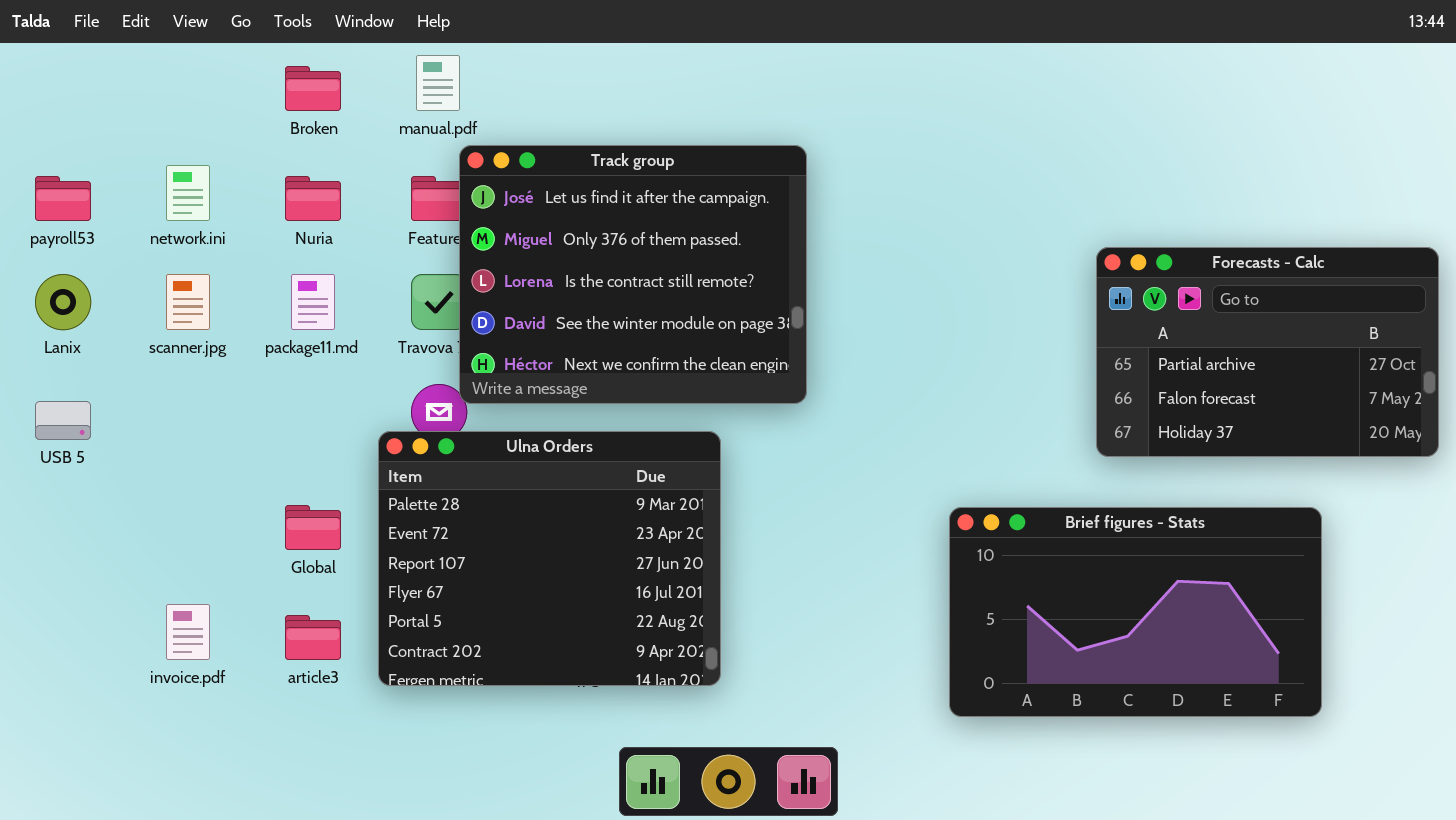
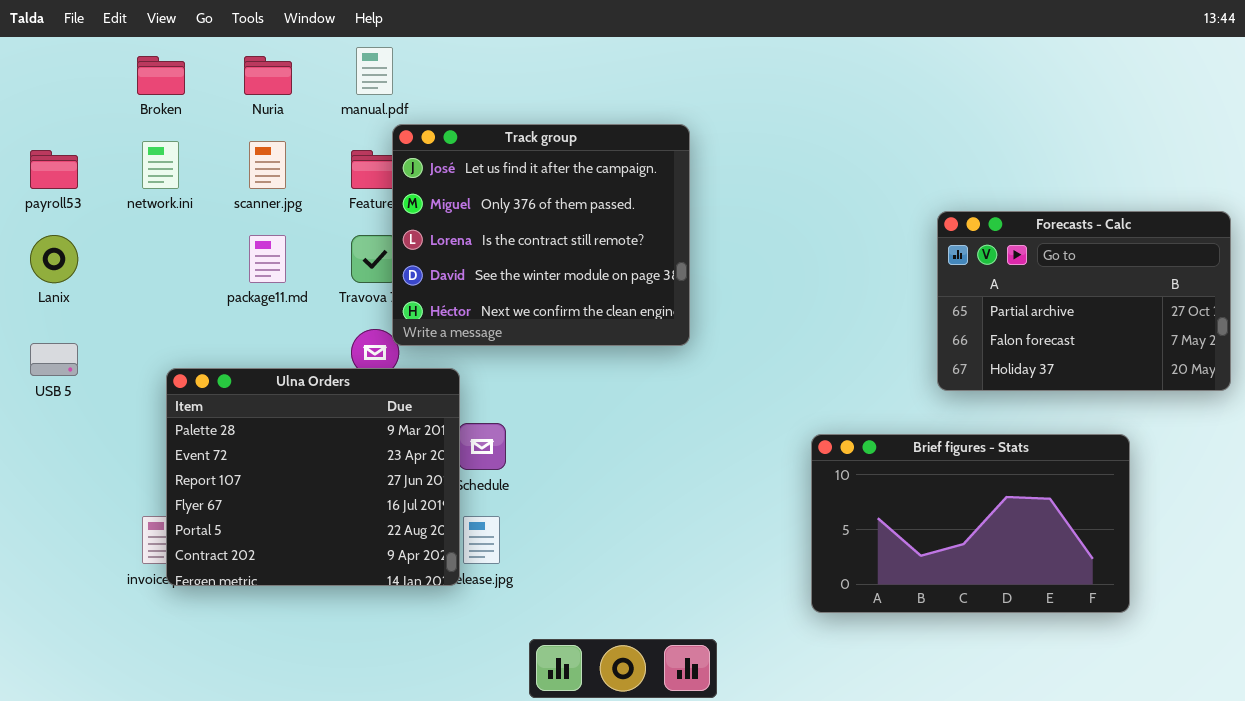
Broken: [285,66,341,111] -> [137,56,185,95], moved
Nuria: [285,176,341,221] -> [244,56,292,95], moved
scanner.jpg: [166,274,210,330] -> [249,141,286,189], moved
Ulna Orders: [378,431,721,686] -> [166,368,460,586], moved

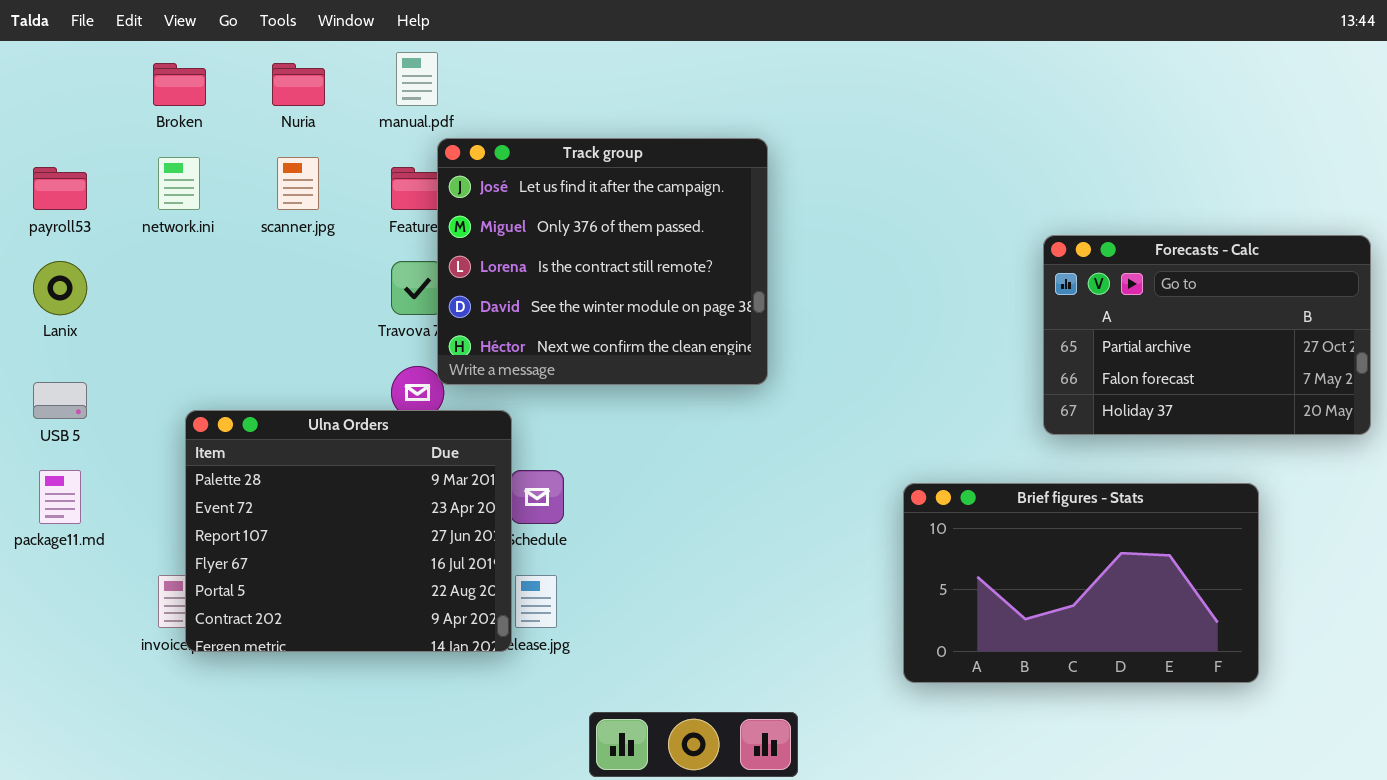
package11.md: [249,235,286,283] -> [39,470,81,524], moved

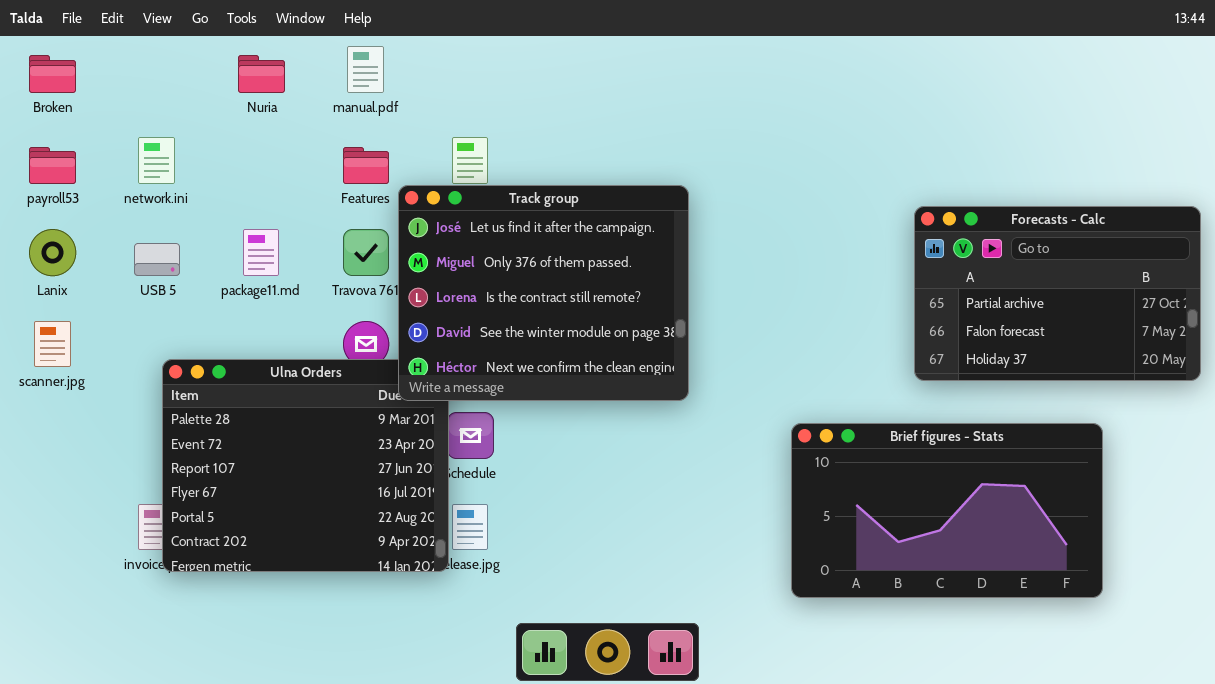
Broken: [153,63,206,106] -> [29,55,76,93], moved
Track group: [437,138,768,385] -> [398,185,689,401], moved
scanner.jpg: [277,157,319,210] -> [34,321,71,367], moved
USB 5: [33,382,87,419] -> [134,243,180,276], moved
package11.md: [39,470,81,524] -> [243,229,279,276], moved

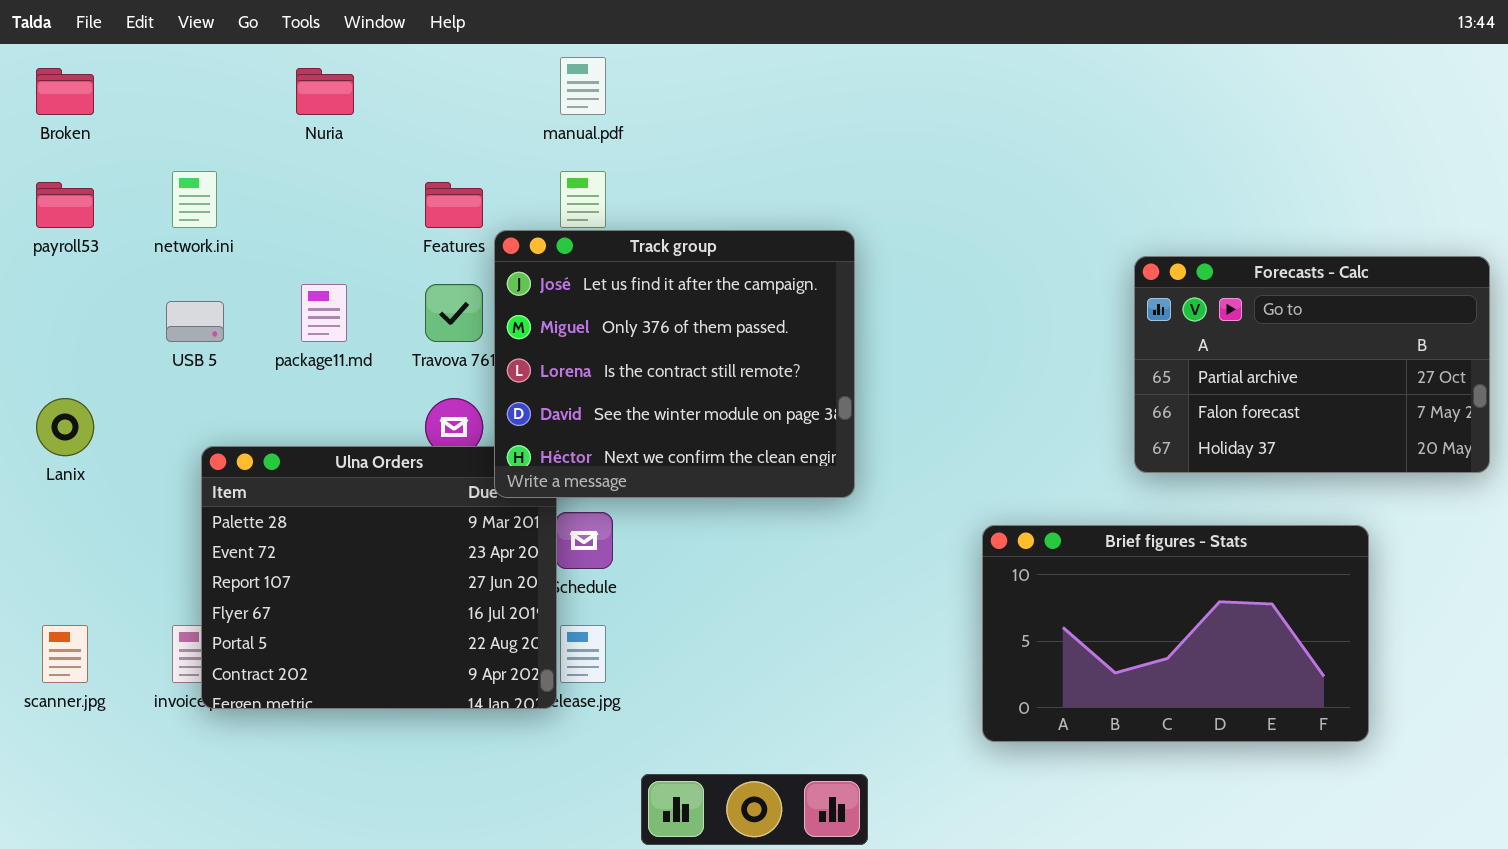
manual.pdf: [347,46,384,93] -> [560,57,606,115], moved
Lanix: [29,229,76,276] -> [36,398,94,456], moved
scanner.jpg: [34,321,71,367] -> [42,625,88,683], moved

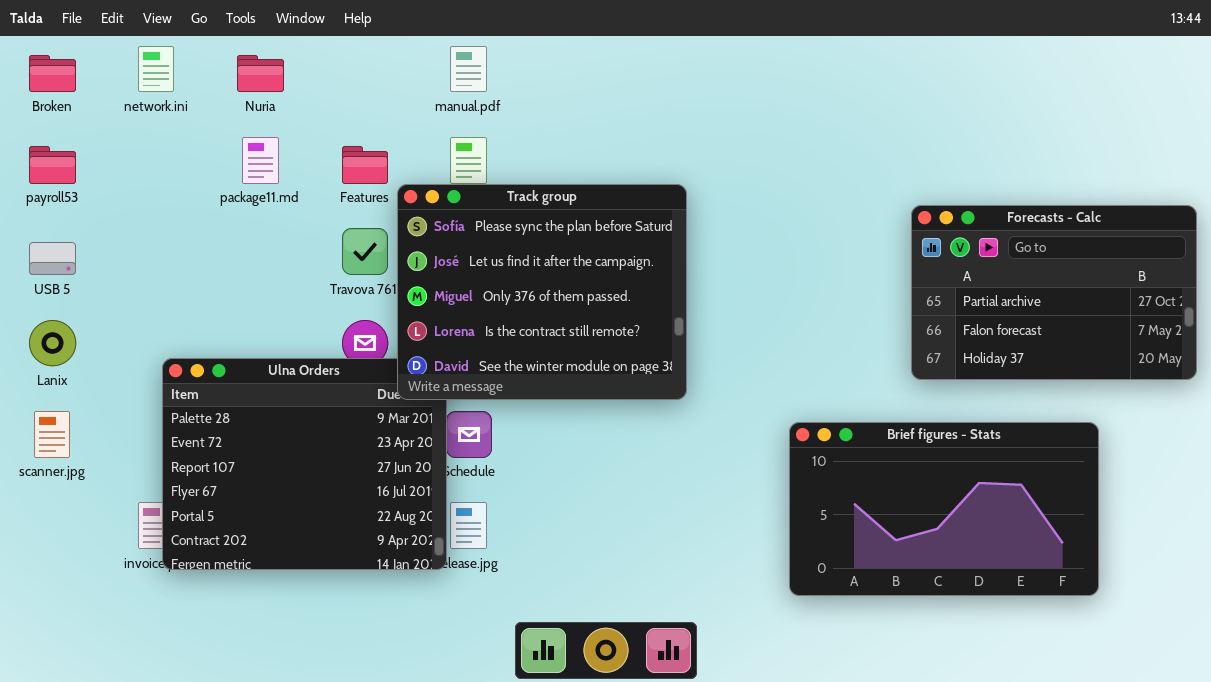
network.ini: [172,171,217,228] -> [138,46,174,92], moved
Track group: [494,230,855,498] -> [397,184,687,400], scrolled up 1 row
package11.md: [301,284,347,342] -> [242,137,279,184], moved
USB 5: [166,301,224,342] -> [29,242,76,275], moved
scanner.jpg: [42,625,88,683] -> [34,411,70,458], moved

